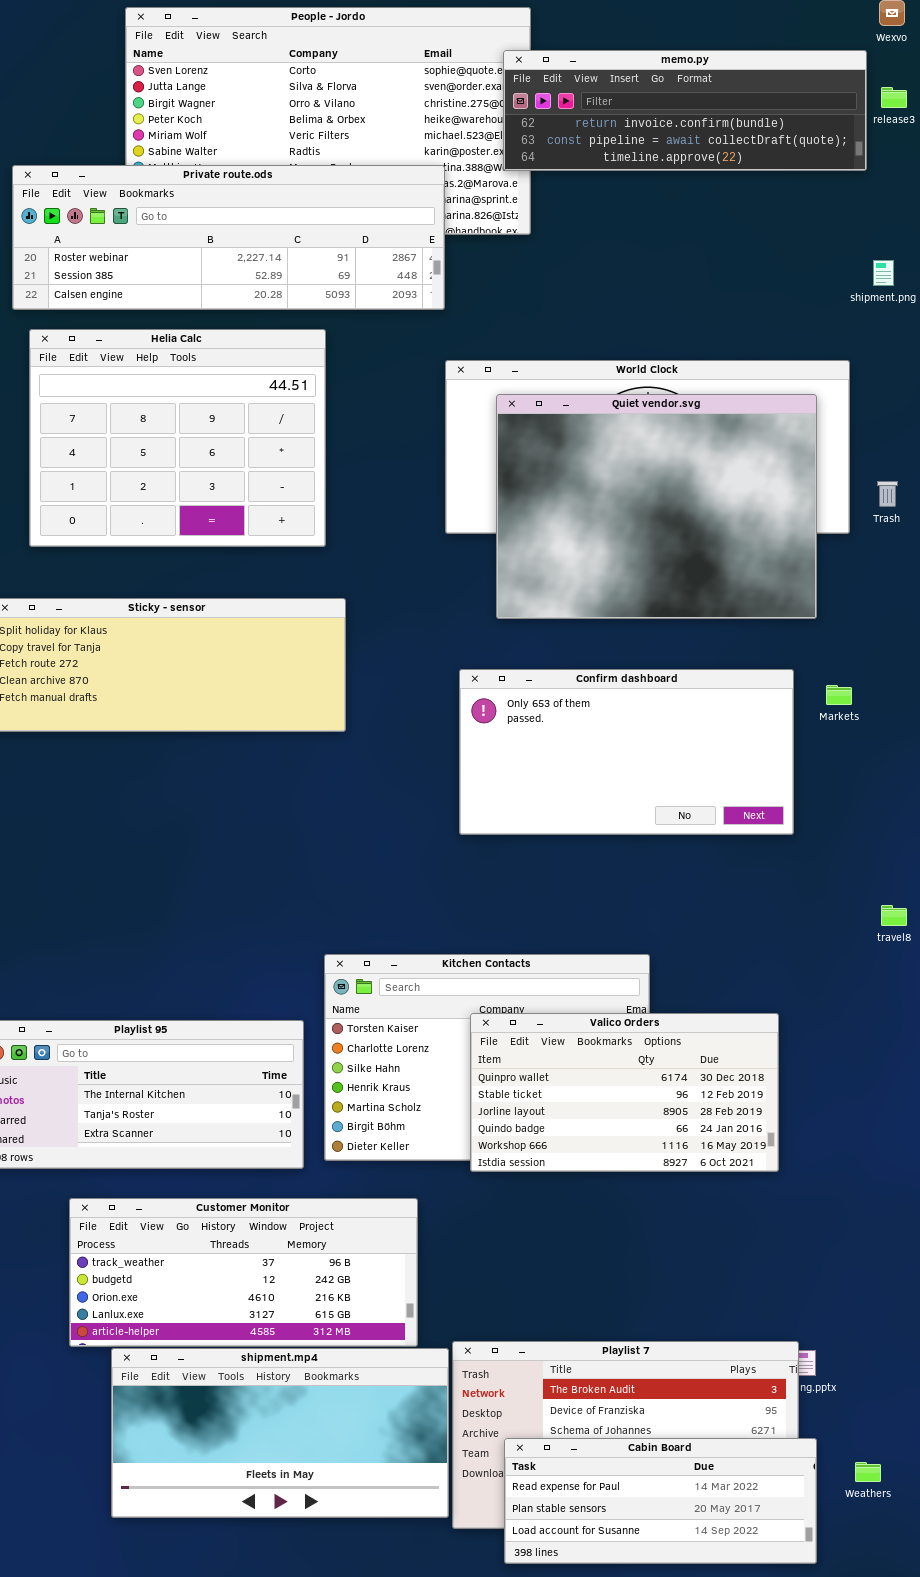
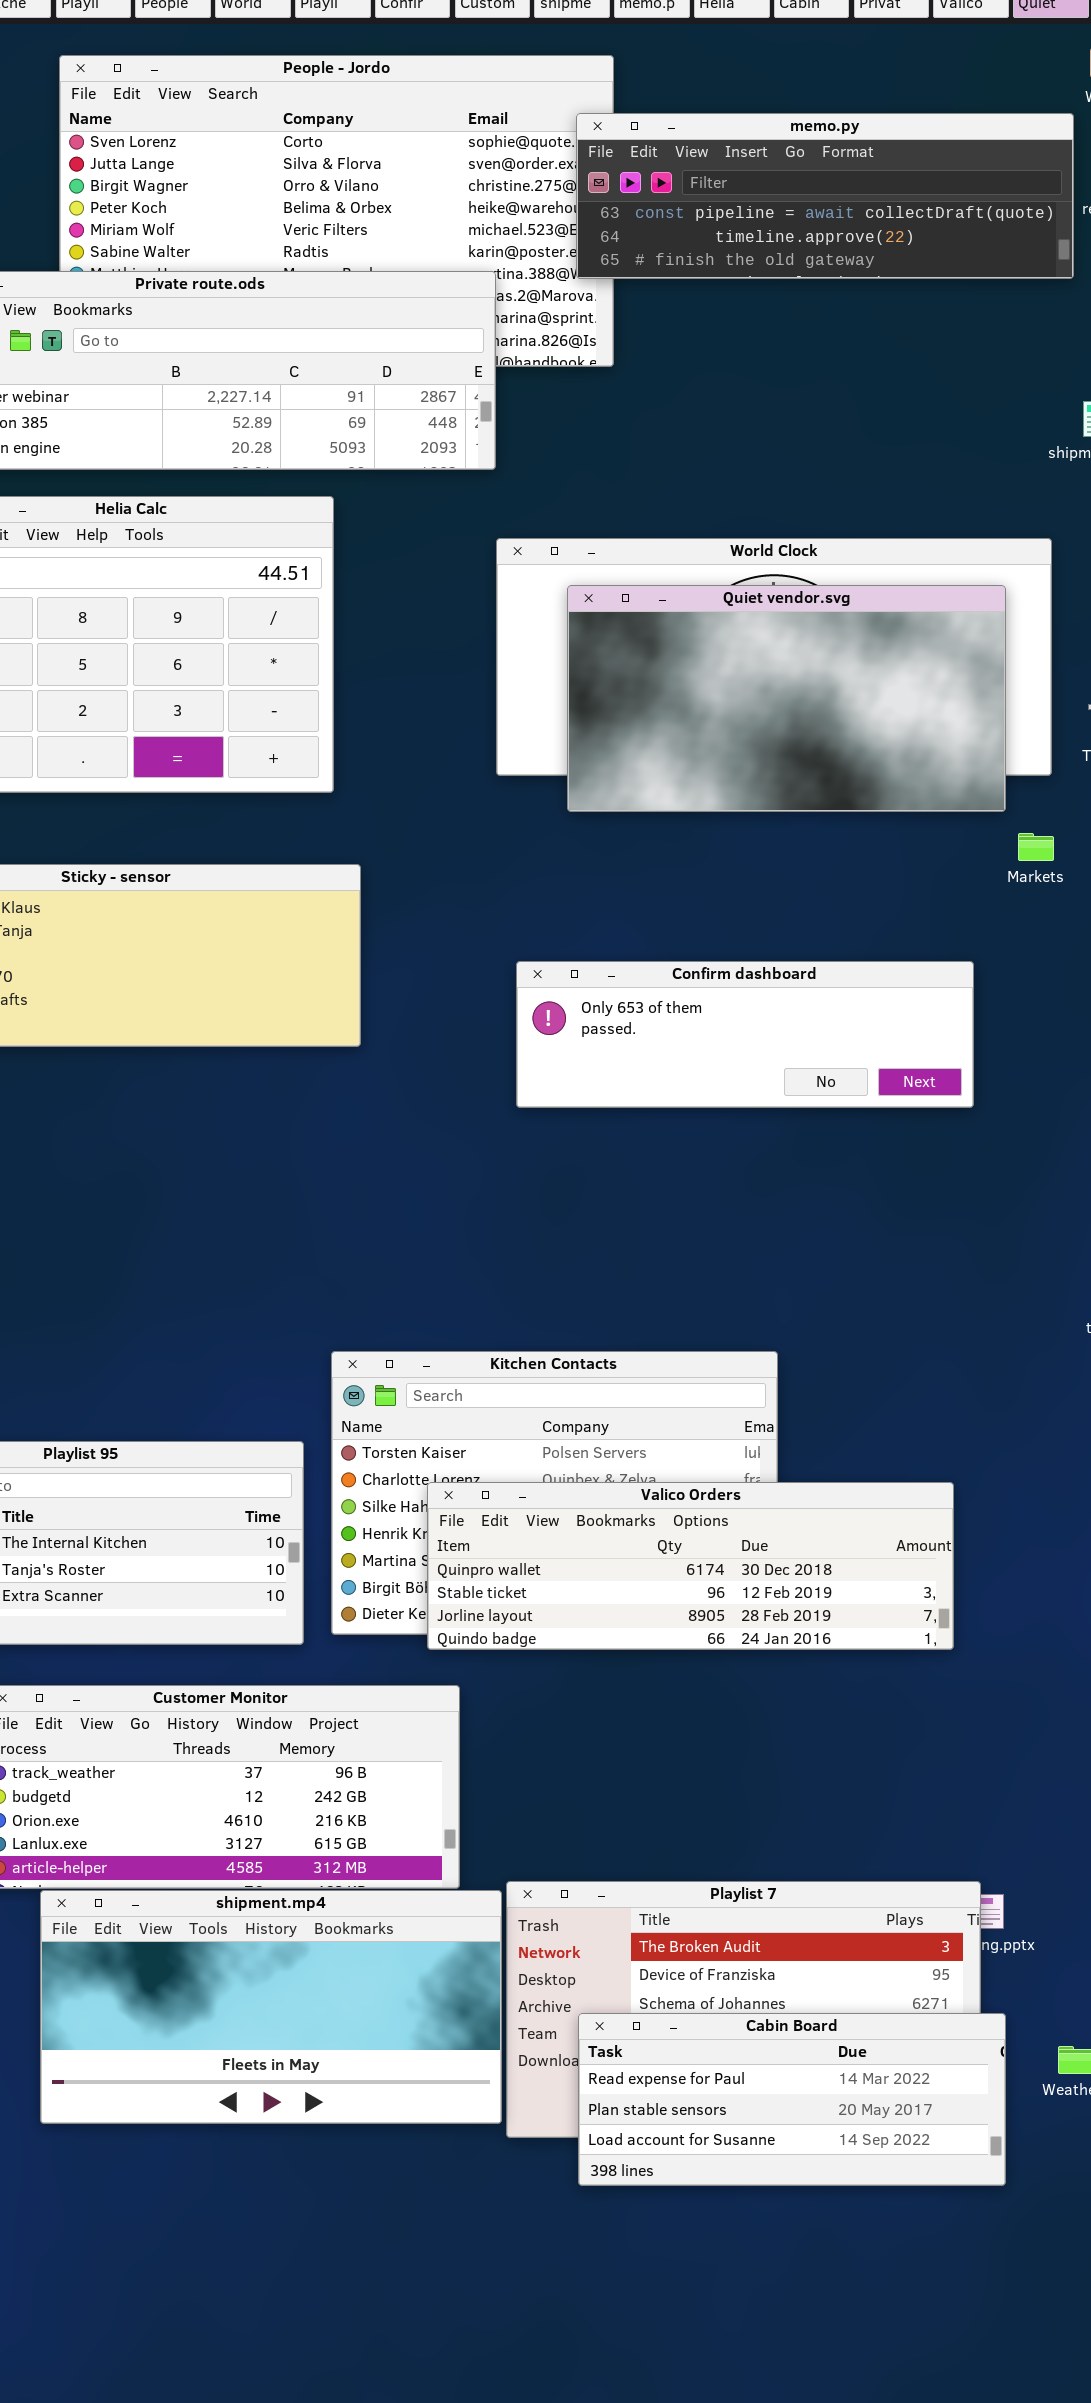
memo.py: [503,50,867,171] -> [576,113,1074,279], scrolled down 1 row
Quiet vendor.svg: [496,394,817,619] -> [567,585,1006,812], resized
Confirm dashboard: [459,669,794,835] -> [516,961,974,1108], resized
Markets: [826,685,852,705] -> [1018,833,1054,861], moved
Valico Orders: [470,1013,779,1172] -> [427,1482,954,1650], resized

